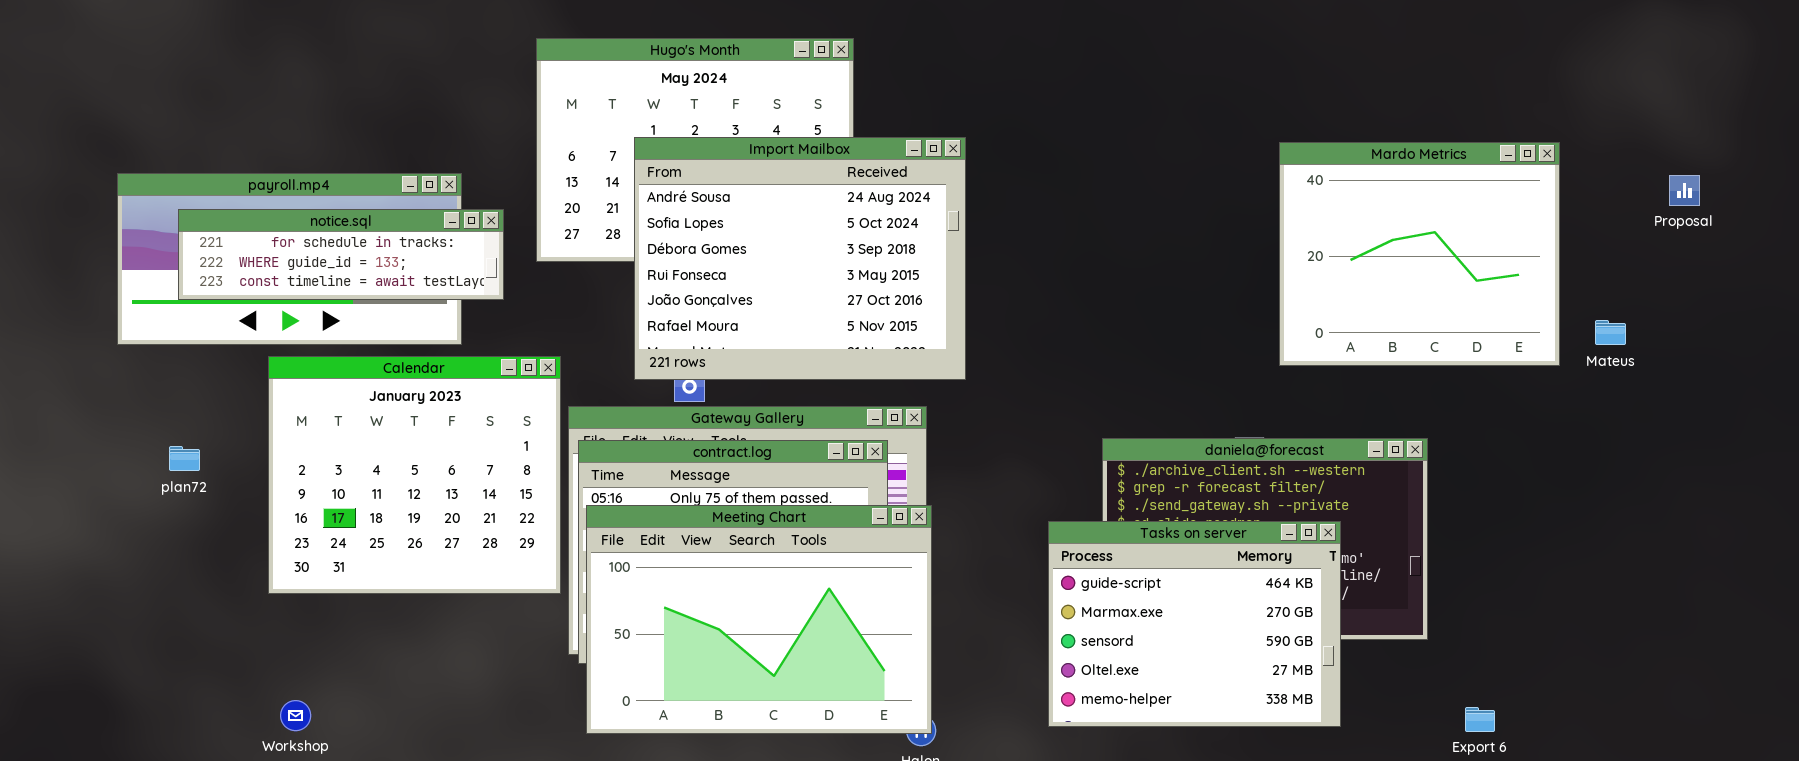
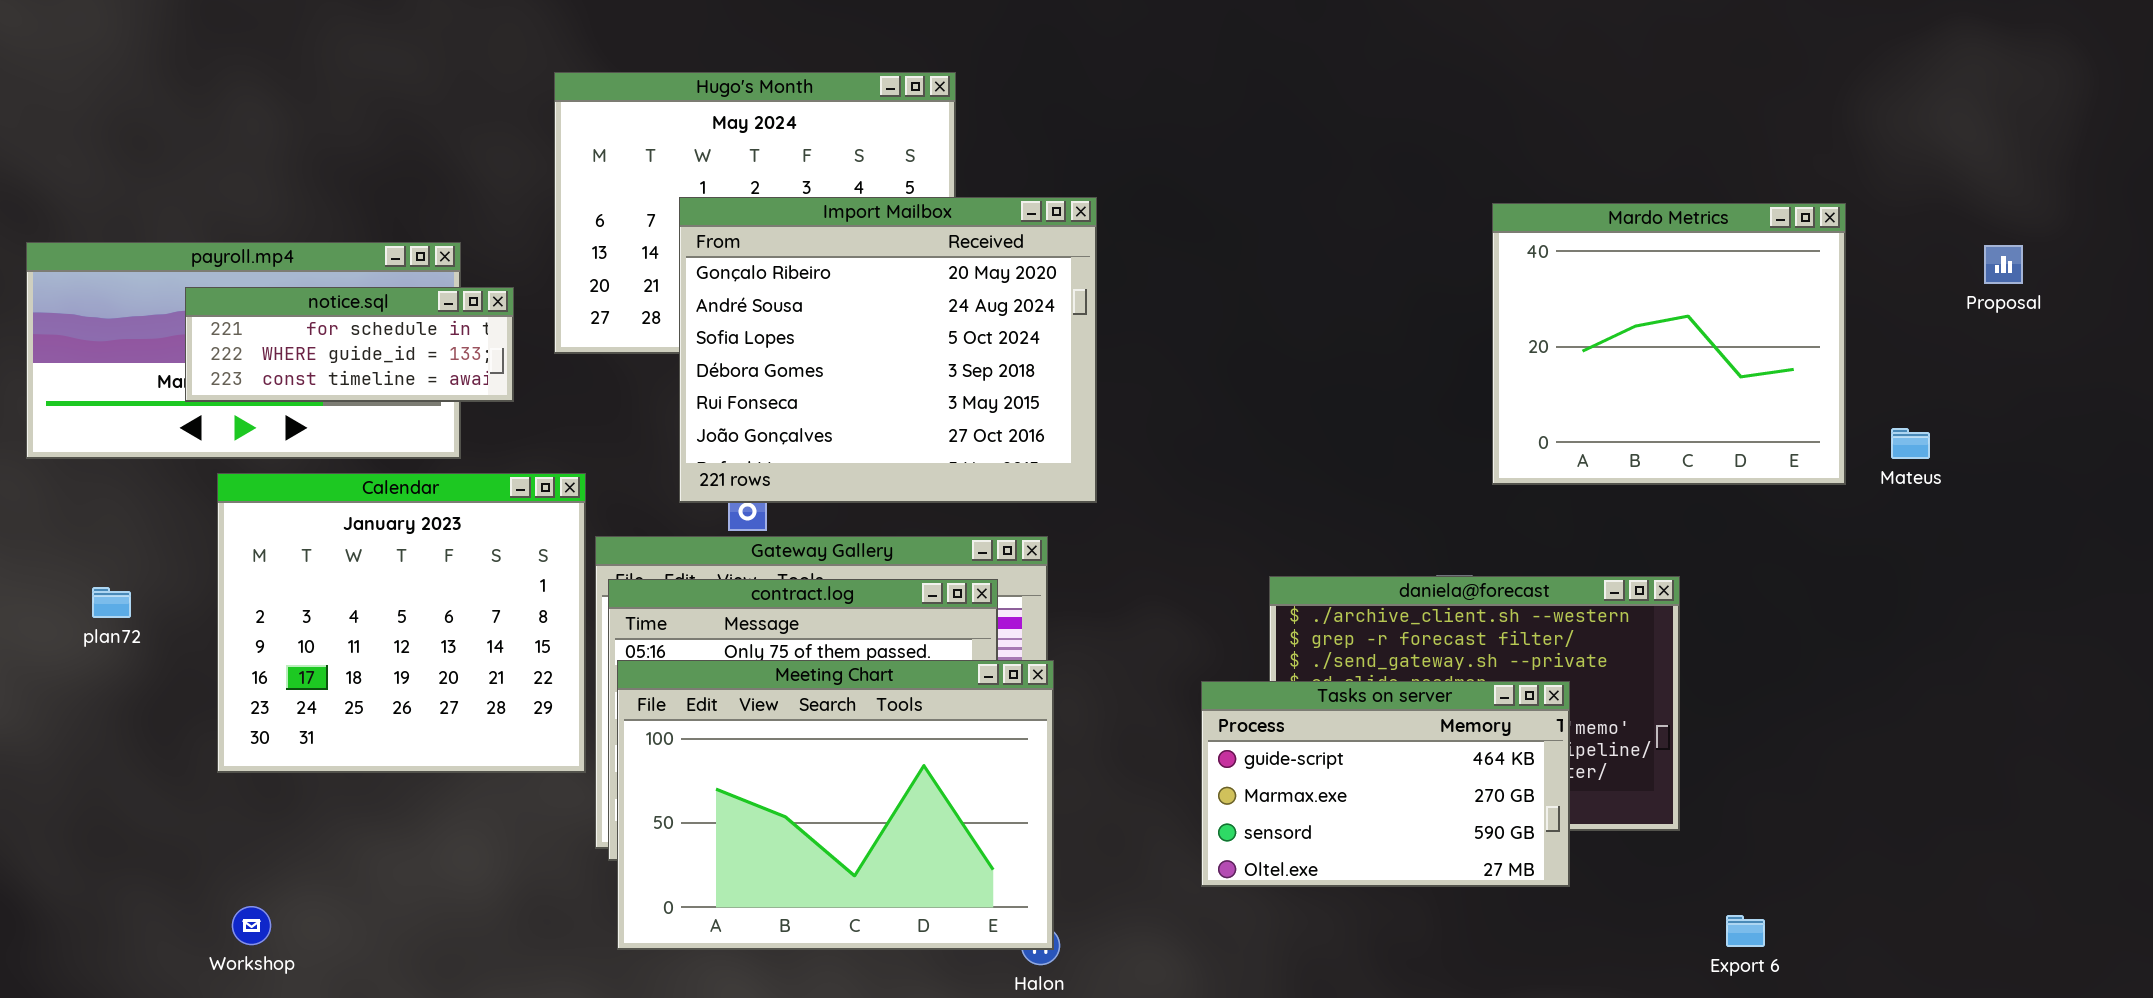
Import Mailbox: [634,137,966,380] -> [679,197,1097,503], scrolled up 1 row
notice.sql: [178,209,504,300] -> [185,287,514,402], resized
Tasks on server: [1048,521,1341,727] -> [1201,681,1570,887], resized

